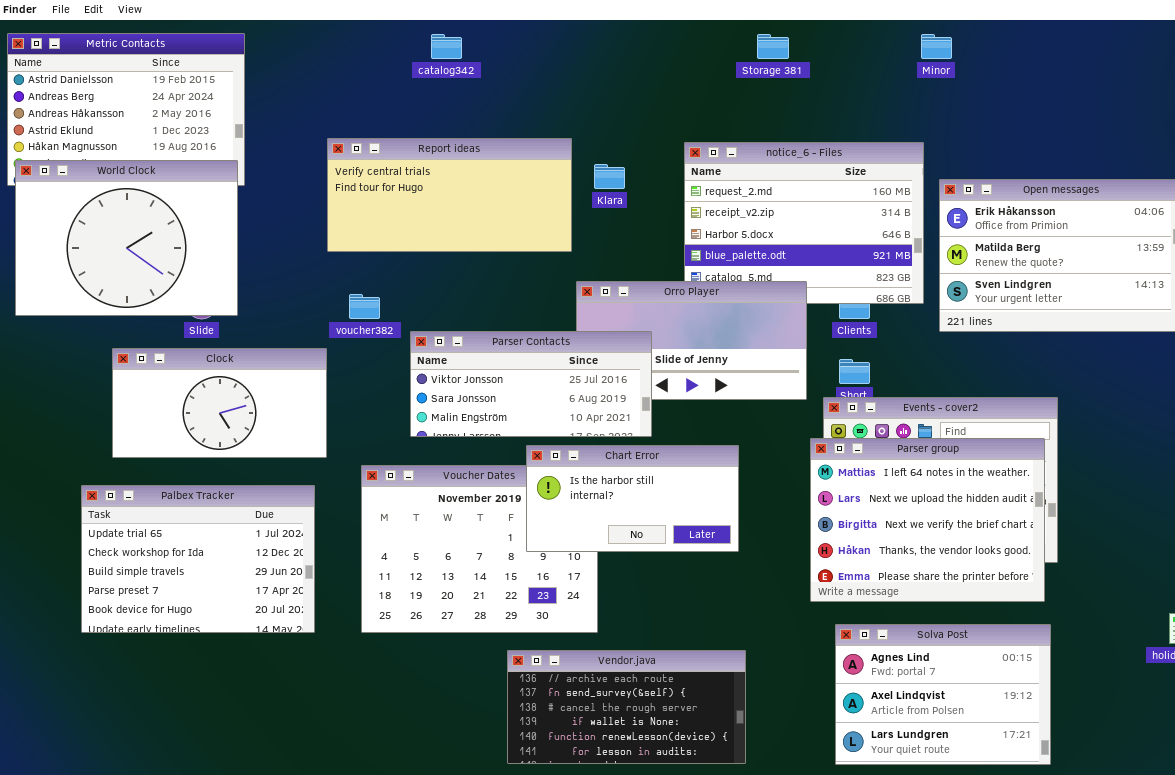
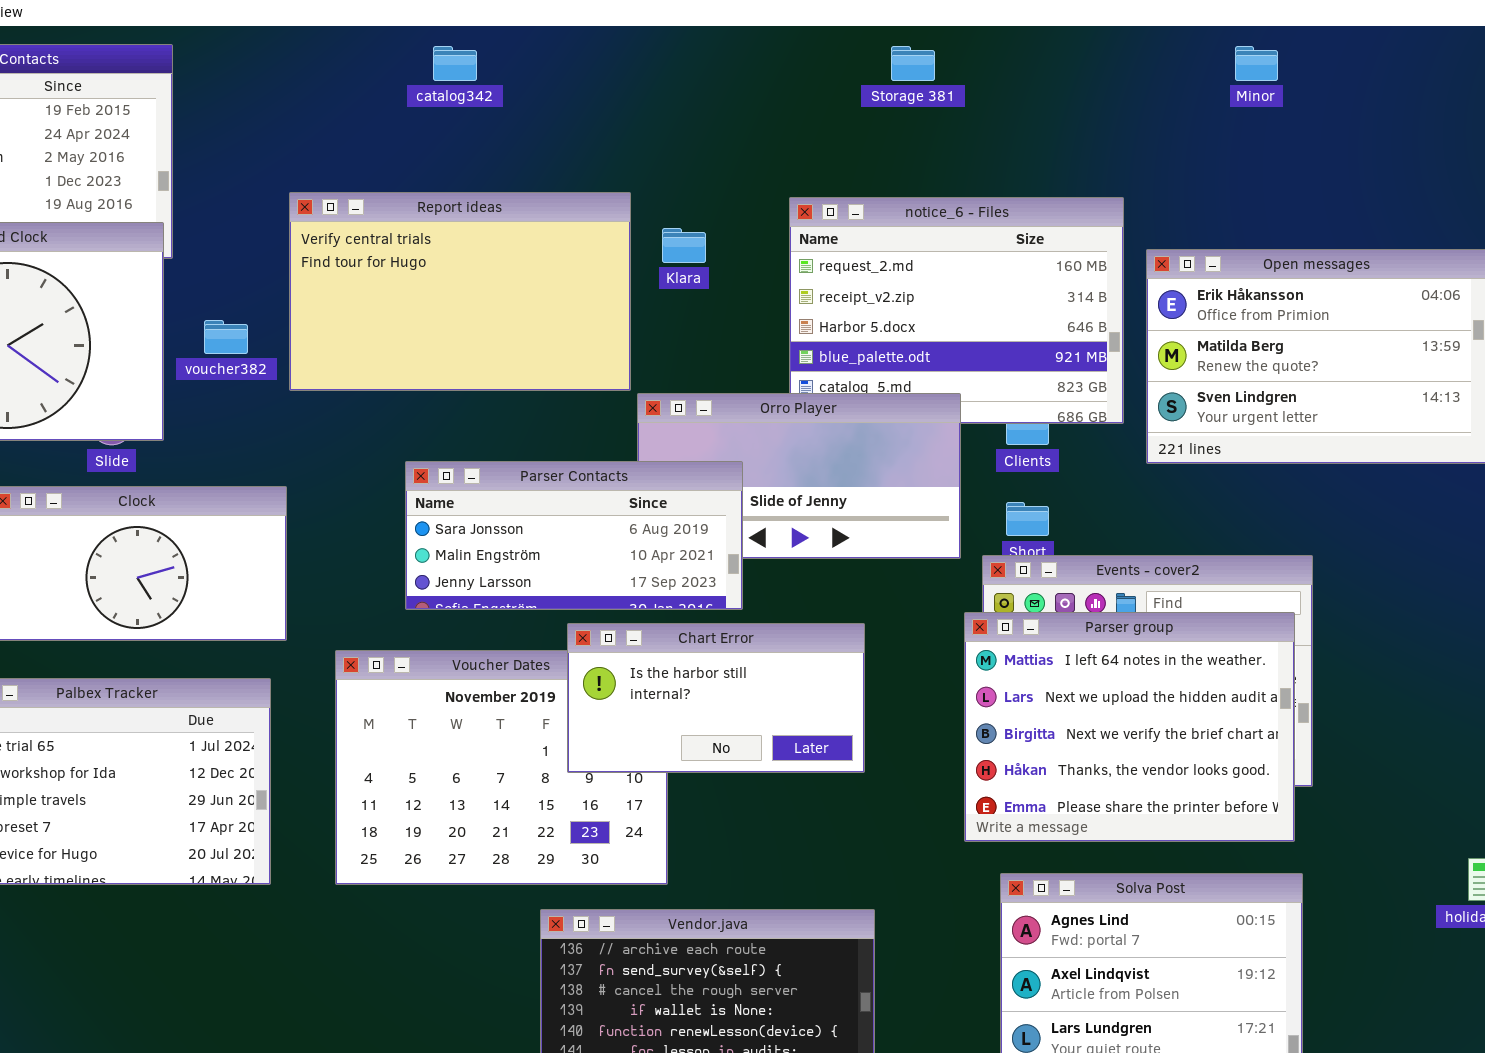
Minor: [921,34,952,59] -> [1235,46,1278,81], moved
Report ideas: [327,138,572,252] -> [289,192,631,391], resized
voucher382: [349,294,380,319] -> [204,320,248,354], moved
Parser Contacts: [410,331,652,437] -> [405,461,743,610], scrolled down 1 row

